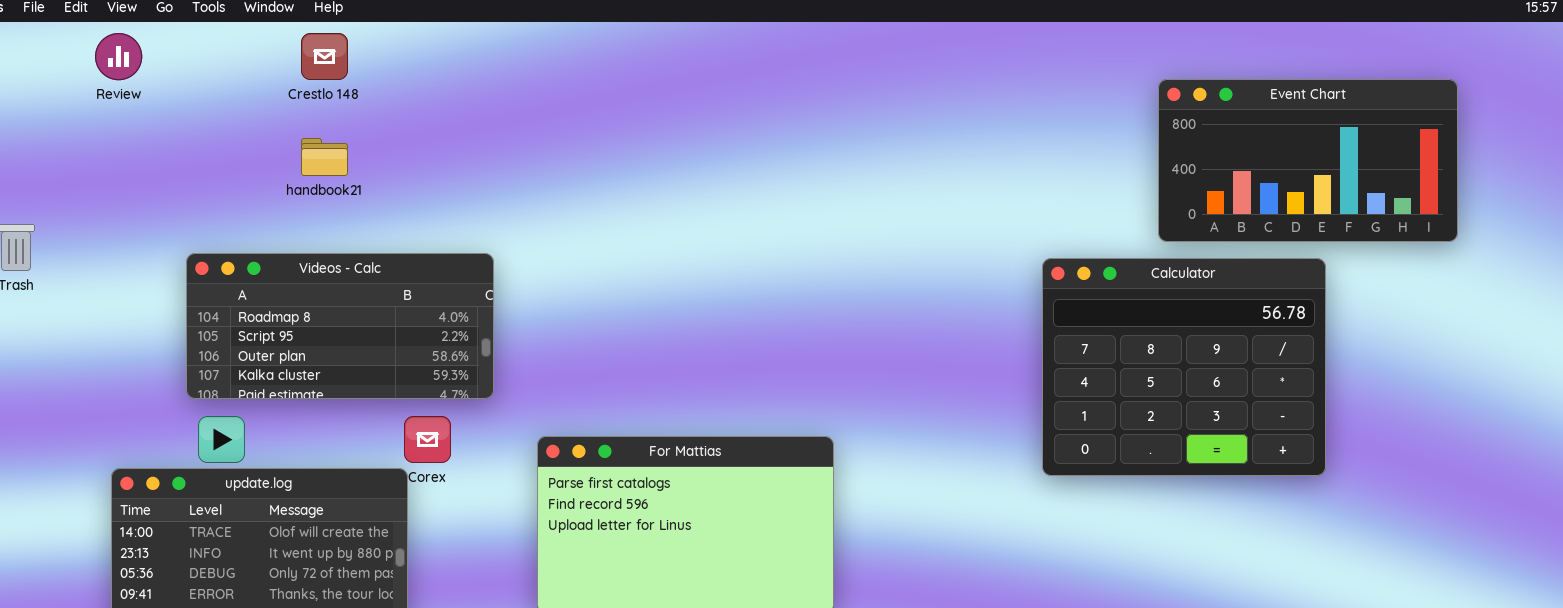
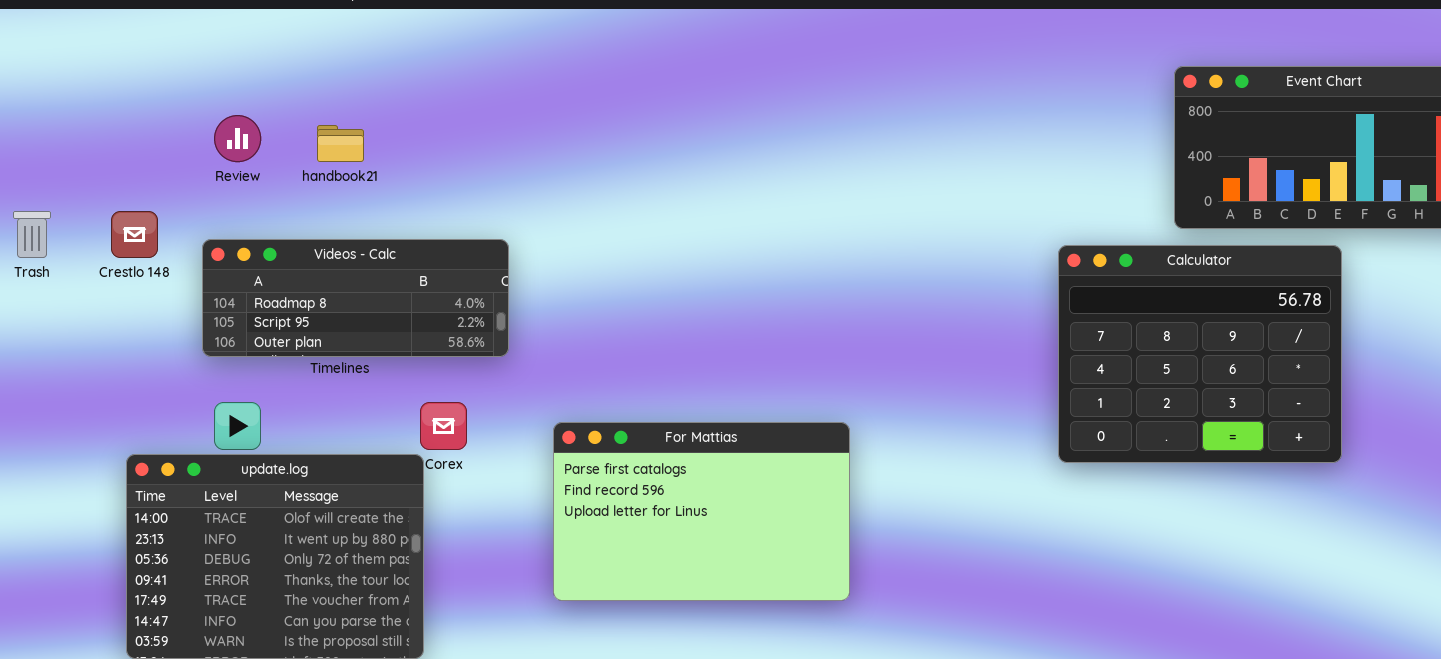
Review: [95,33,142,80] -> [214,115,261,162], moved
Crestlo 148: [301,33,348,80] -> [111,211,158,258], moved
Videos - Calc: [186,253,494,399] -> [202,239,509,357], resized

